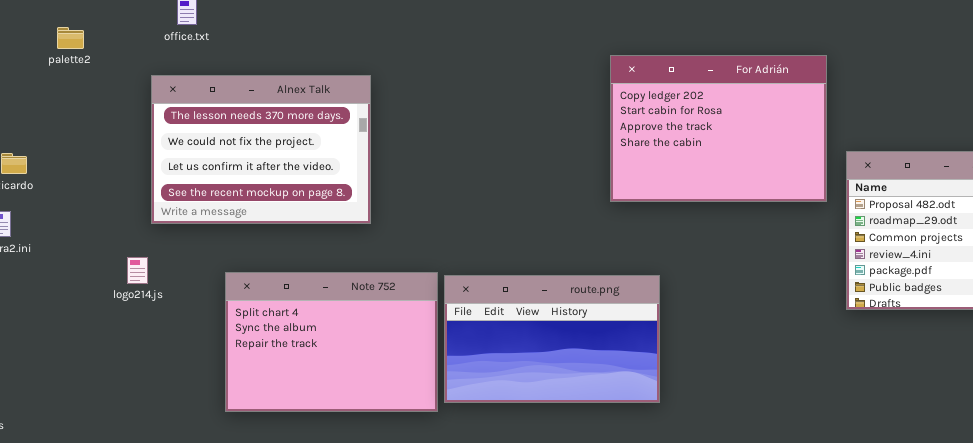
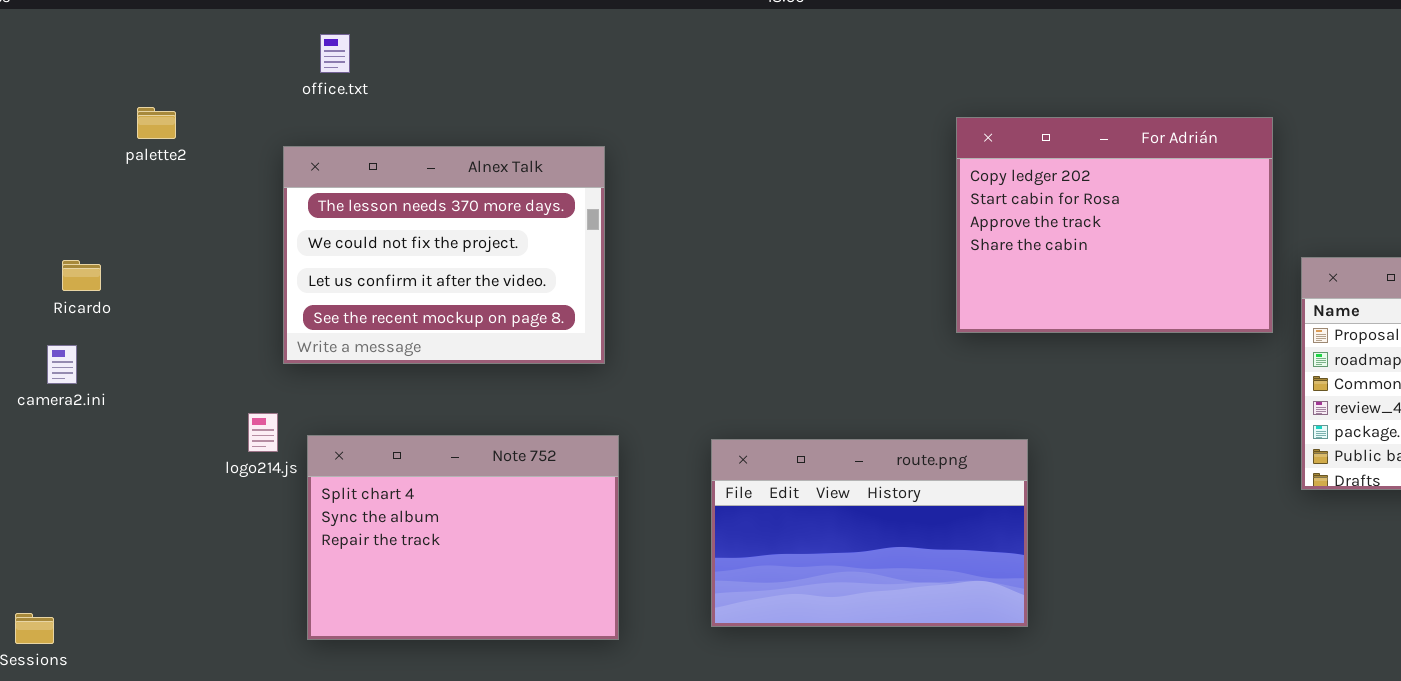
palette2: [57,27,84,49] -> [137,107,176,139], moved
Note 752: [225,272,438,412] -> [307,435,619,640], moved

